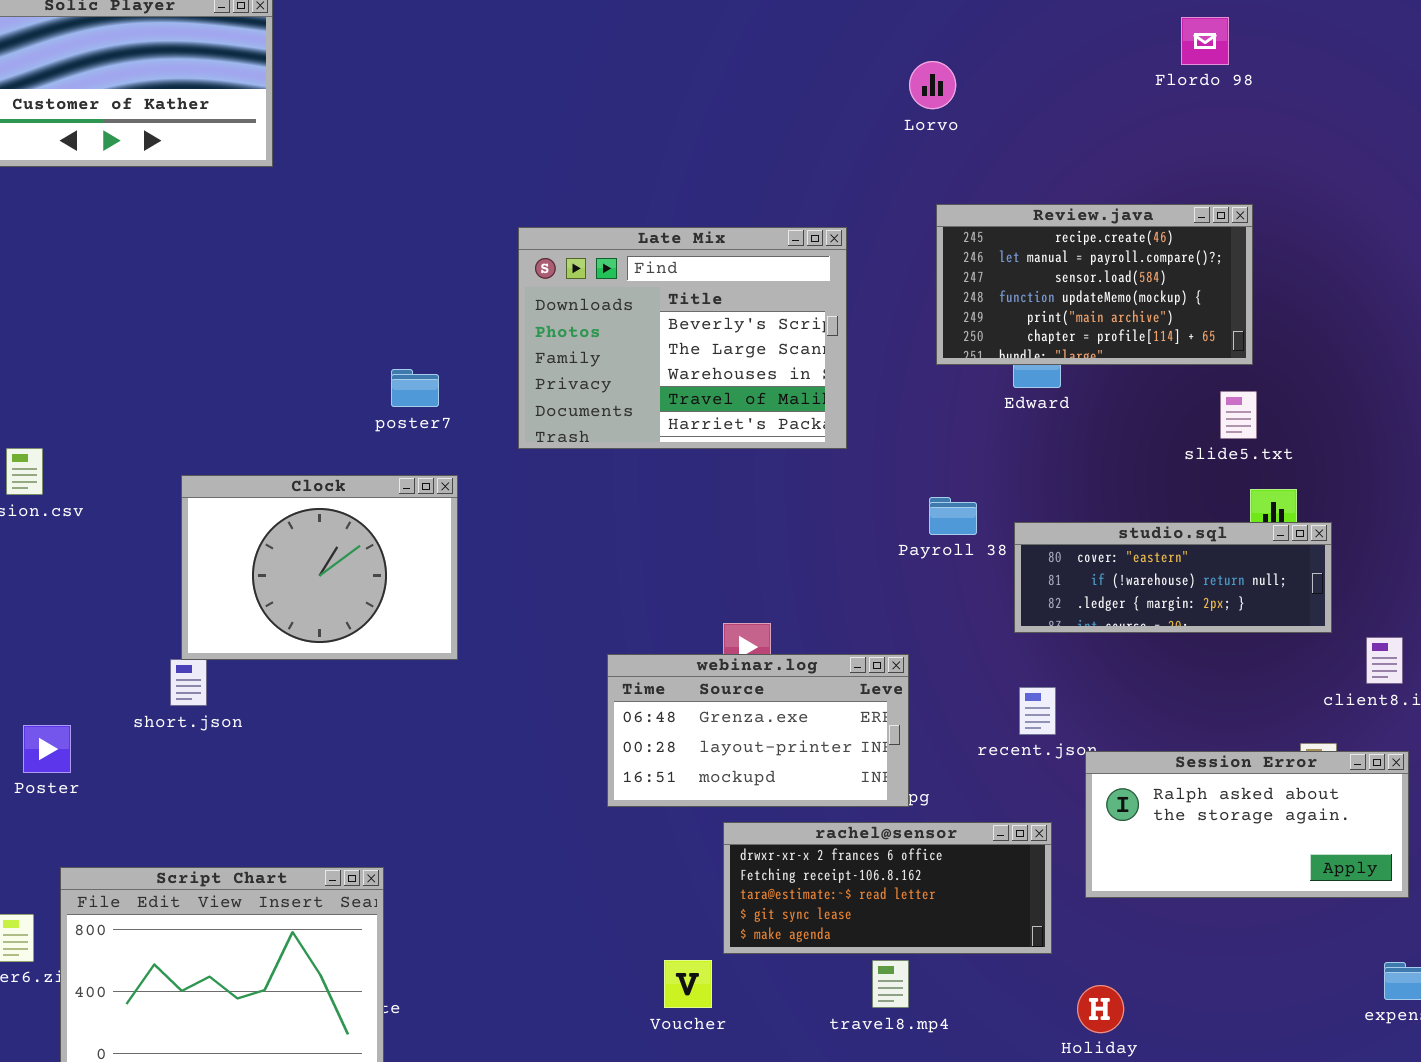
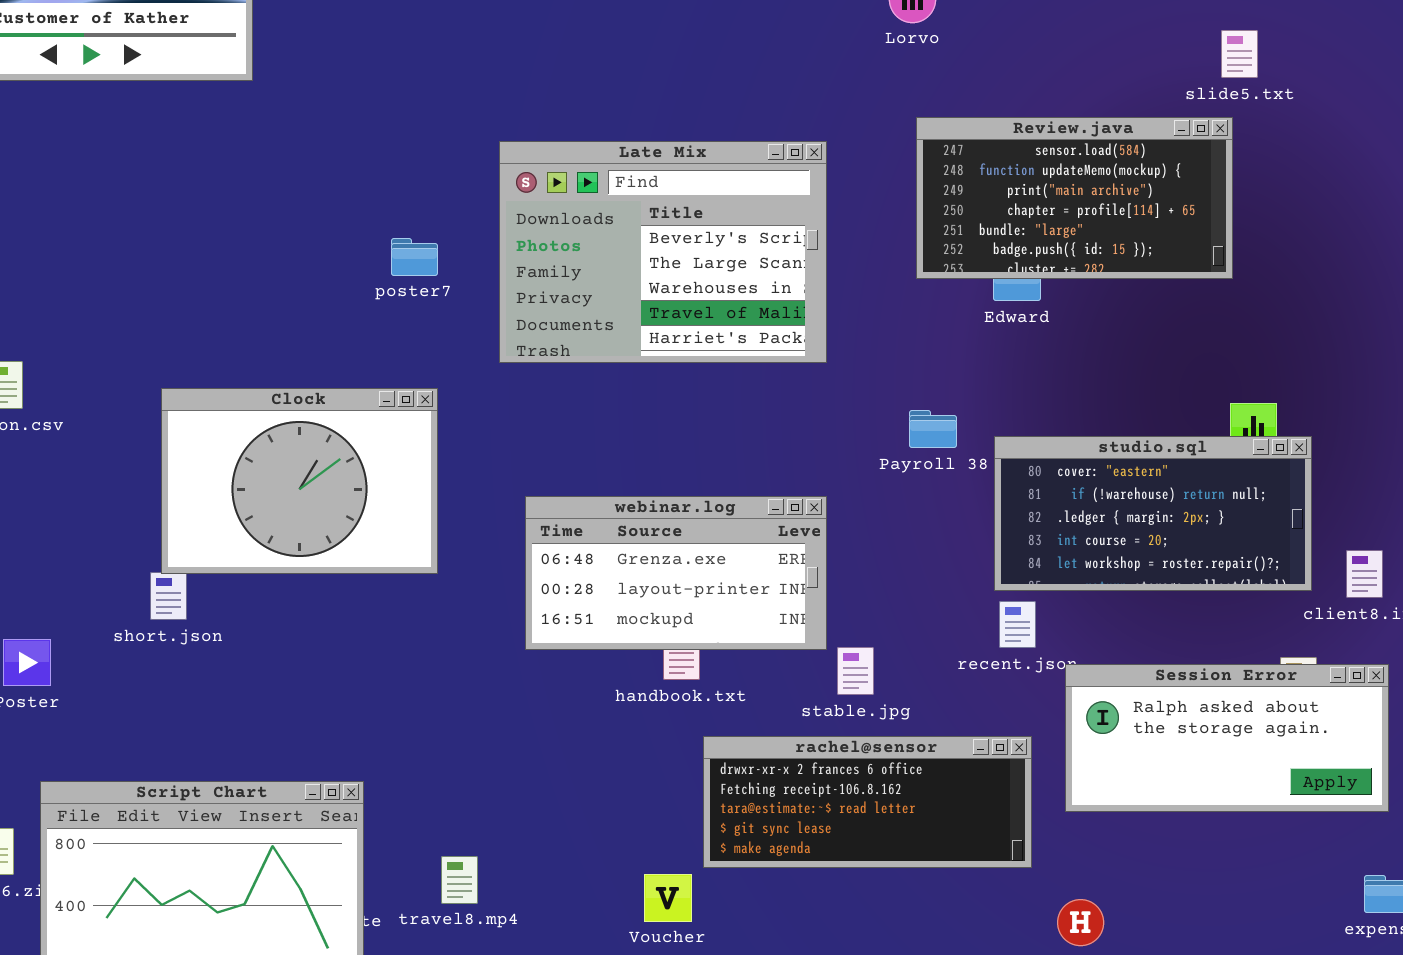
Review.java: [936,204,1253,365] -> [916,117,1233,279], scrolled down 2 rows
poster7: [391,369,439,407] -> [391,238,438,276], moved
slide5.txt: [1220,391,1257,439] -> [1221,30,1258,78], moved
studio.sql: [1014,522,1332,633] -> [994,436,1312,591], resized
webinar.log: [607,654,909,807] -> [525,496,827,650], moved
travel8.mp4: [872,960,909,1008] -> [441,856,478,904], moved

